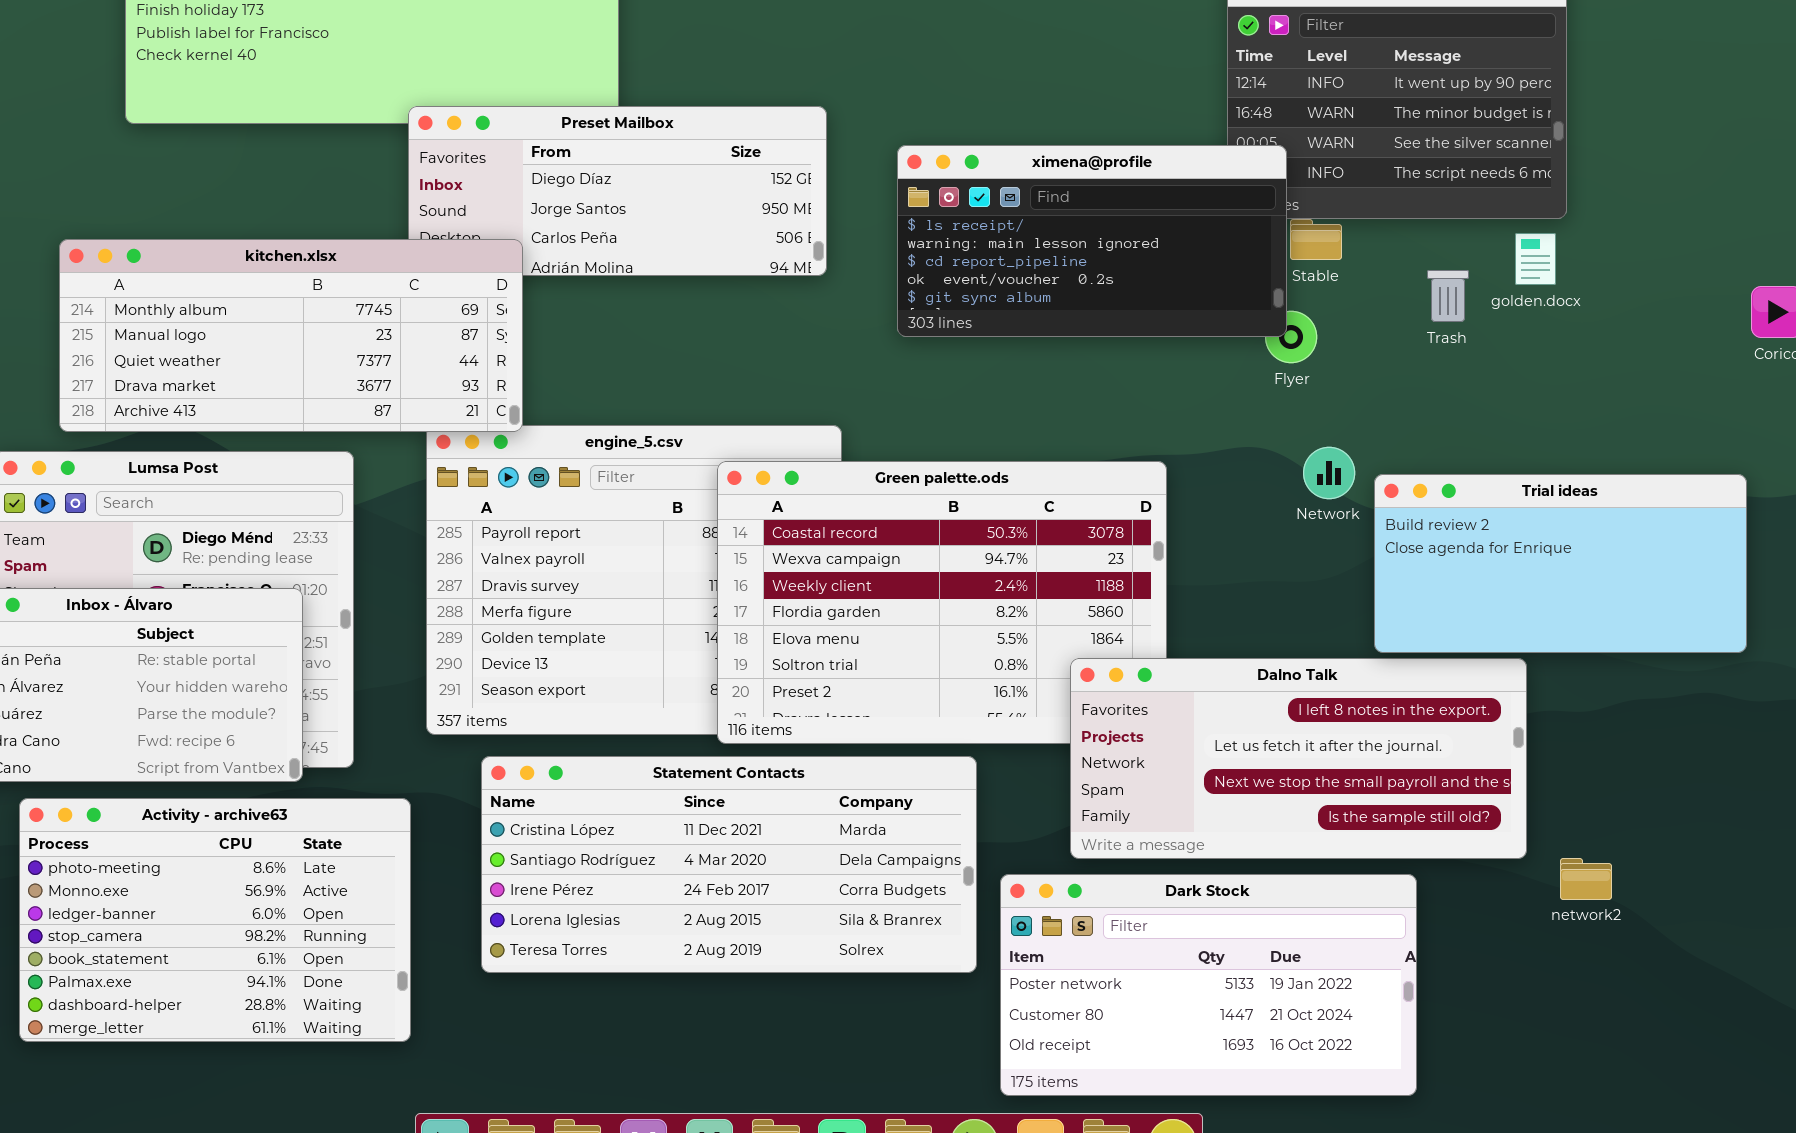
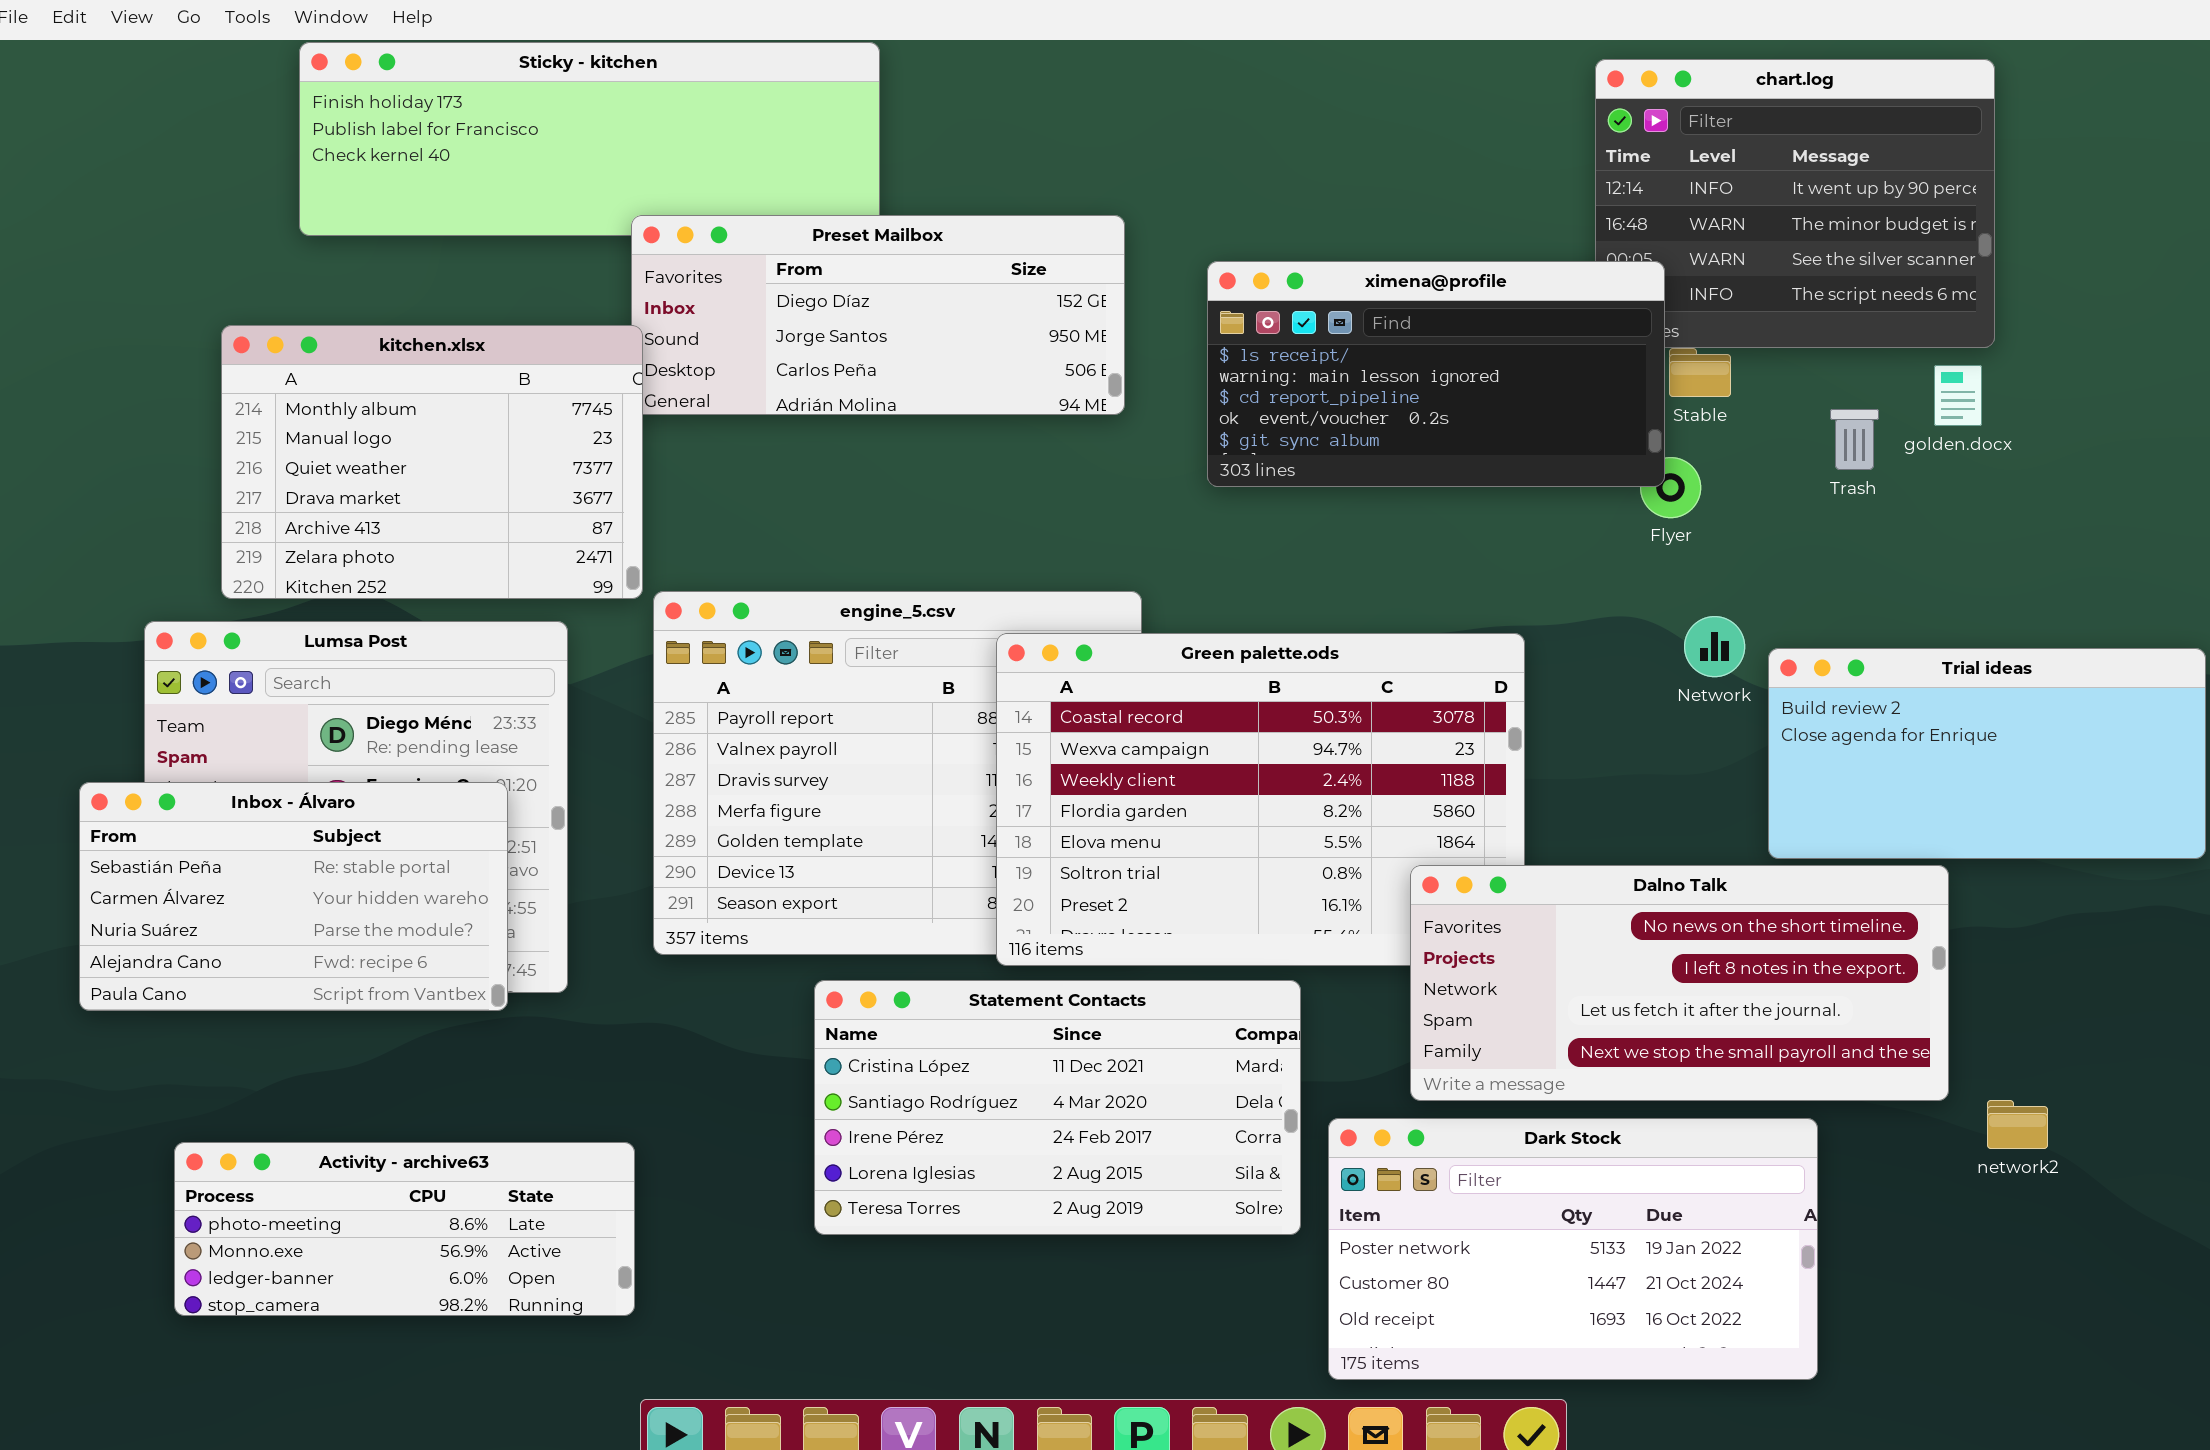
kitchen.xlsx: [59,239,523,432] -> [221,325,643,599], resized
Dalno Talk: [1070,658,1527,859] -> [1410,865,1949,1101], scrolled up 1 row
Statement Contacts: [481,756,977,973] -> [814,980,1301,1235], resized
Activity - archive63: [19,798,411,1042] -> [174,1142,635,1316], resized

